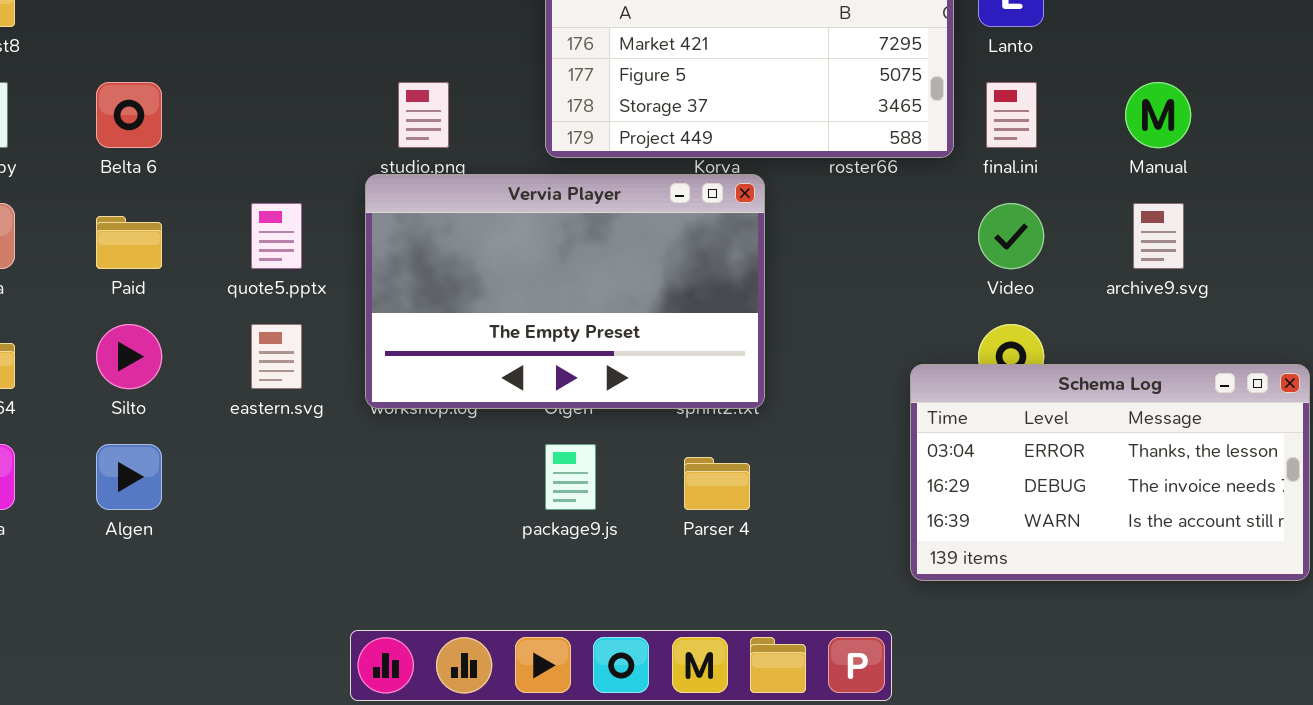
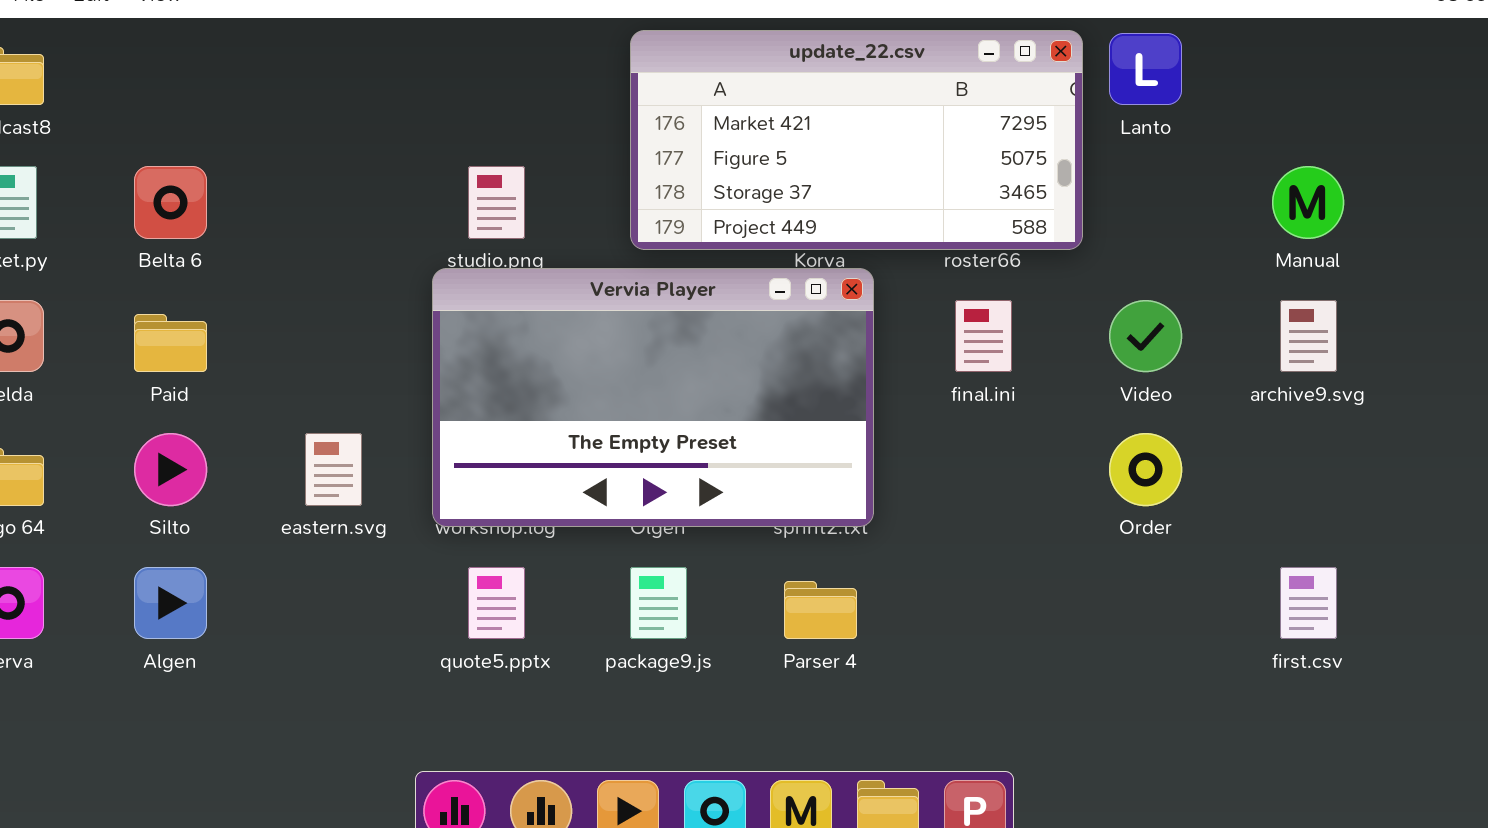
final.ini: [986,82,1037,148] -> [955,300,1012,372], moved
quote5.pptx: [251,203,302,269] -> [468,567,525,639], moved
Schema Log: [910,364,1310,581] -> none, closed

